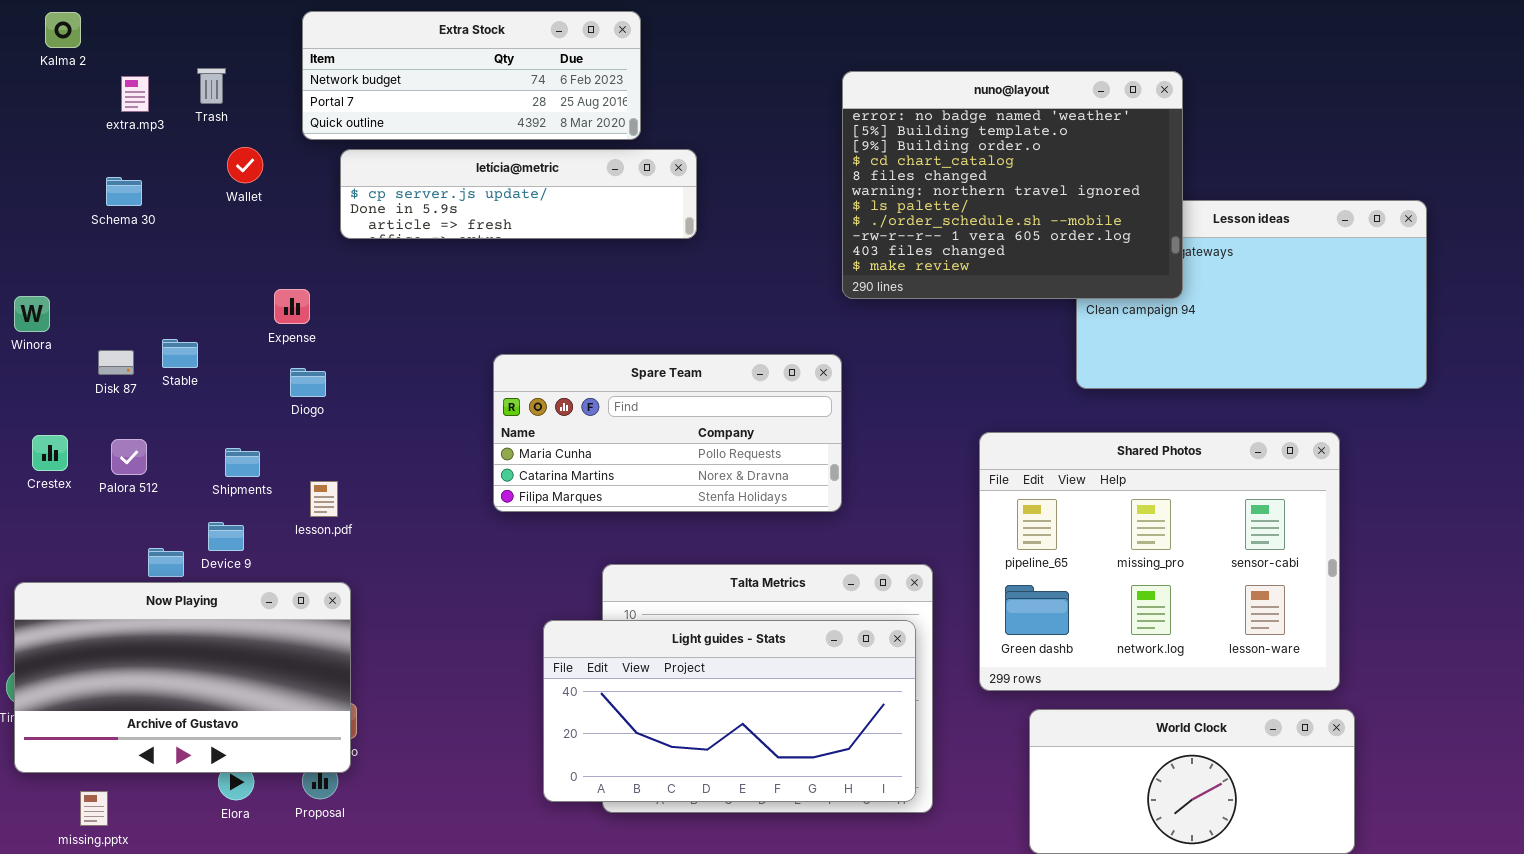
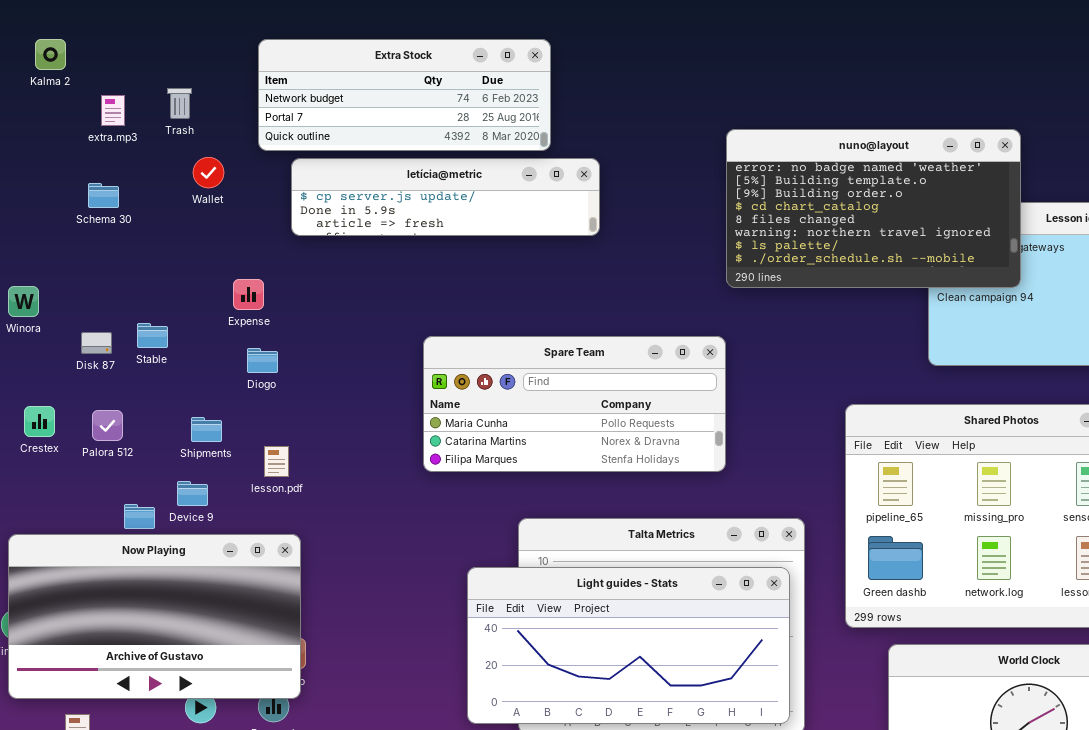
nuno@layout: [842,71,1183,299] -> [726,129,1021,288], resized

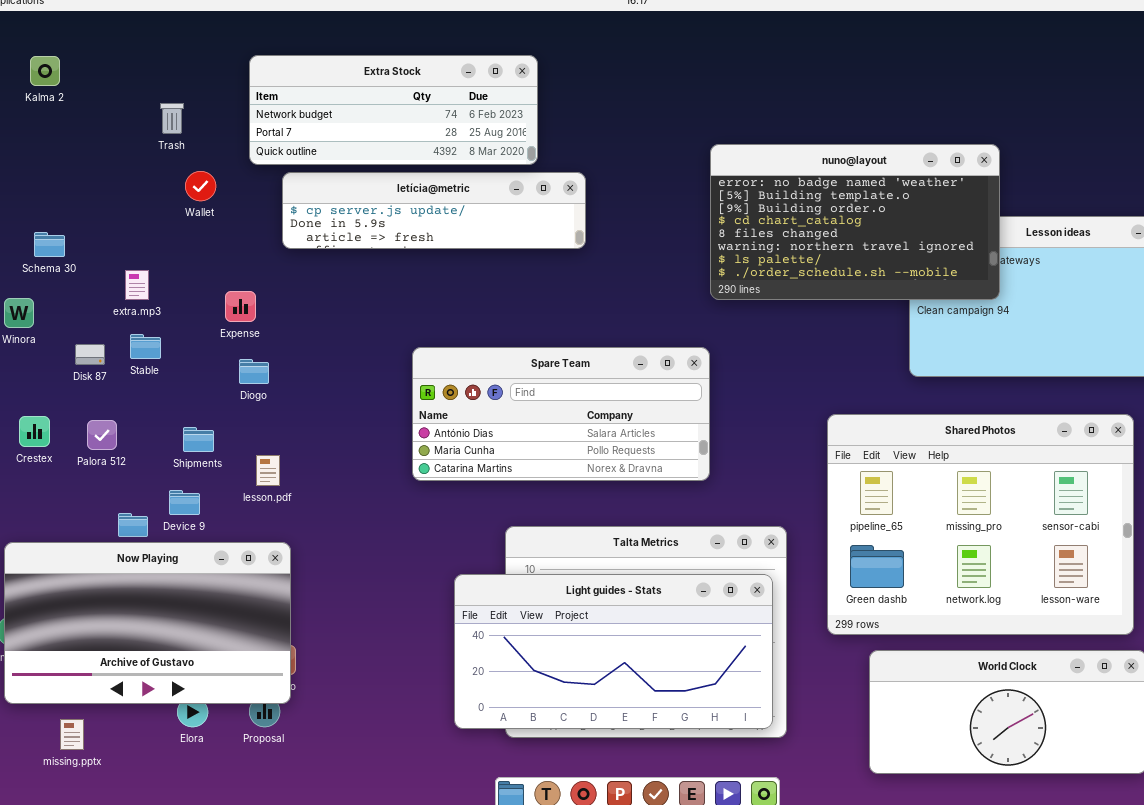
extra.mp3: [101,95,125,126] -> [125,270,149,300], moved
Schema 30: [88,183,119,208] -> [34,232,65,257], moved
Spare Team: [423,336,726,472] -> [412,347,710,481], scrolled up 1 row

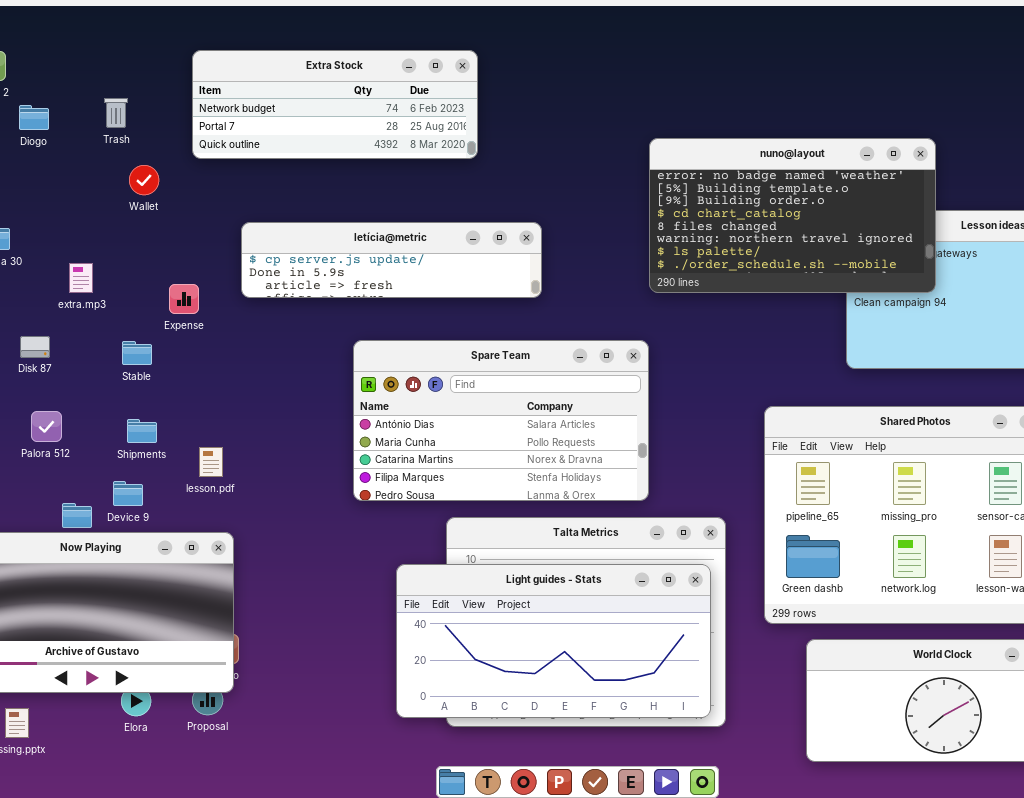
letícia@metric: [282,172,586,249] -> [241,222,542,298], moved
Stable: [130,334,161,359] -> [122,341,152,365], moved
Spare Team: [412,347,710,481] -> [353,340,649,501], resized
Diogo: [239,359,269,384] -> [19,105,49,130], moved

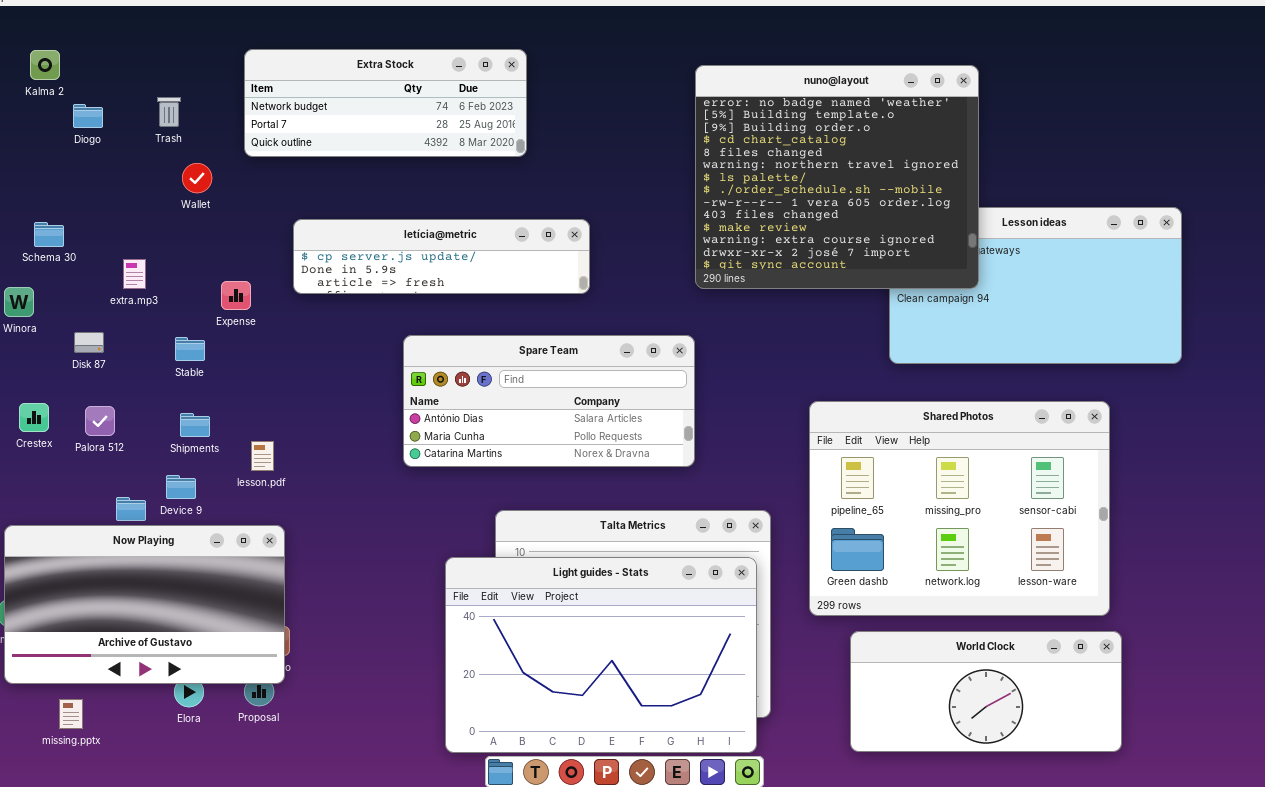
nuno@layout: [649,138,936,293] -> [695,65,979,289], resized
Spare Team: [353,340,649,501] -> [403,335,695,467], resized
Light guides - Stats: [396,564,711,718] -> [445,557,757,753], resized

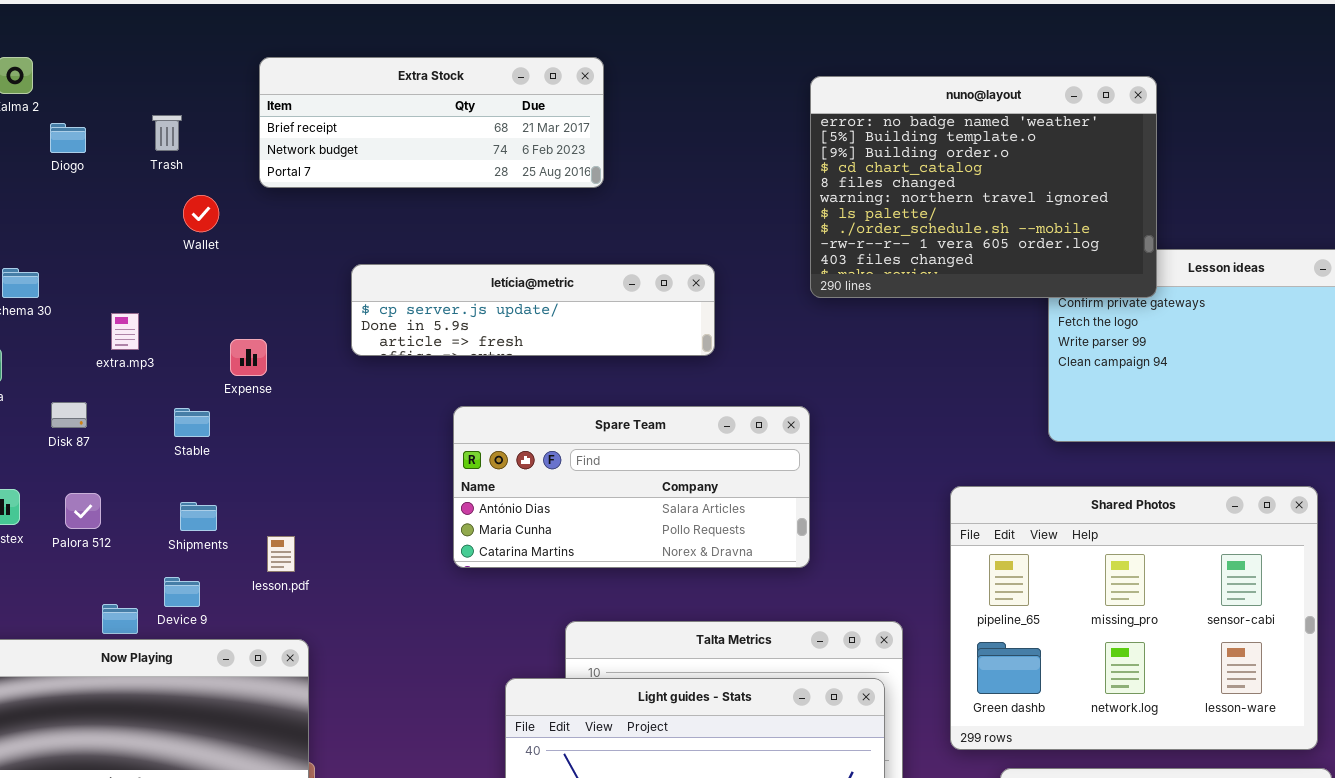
Extra Stock: [244,49,527,157] -> [259,57,604,188], scrolled up 1 row
nuno@layout: [695,65,979,289] -> [810,76,1157,298], resized
letícia@metric: [293,219,590,294] -> [351,264,715,356], moved

